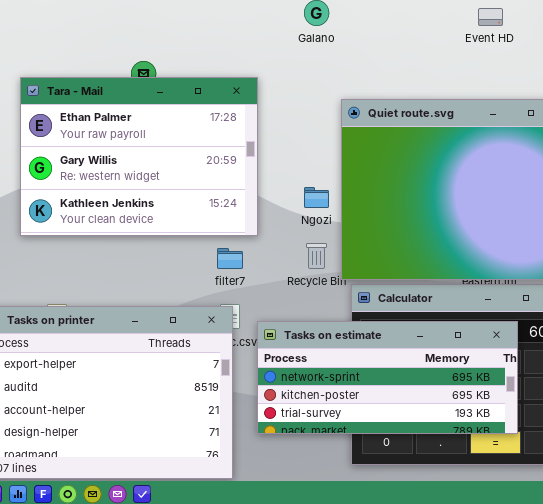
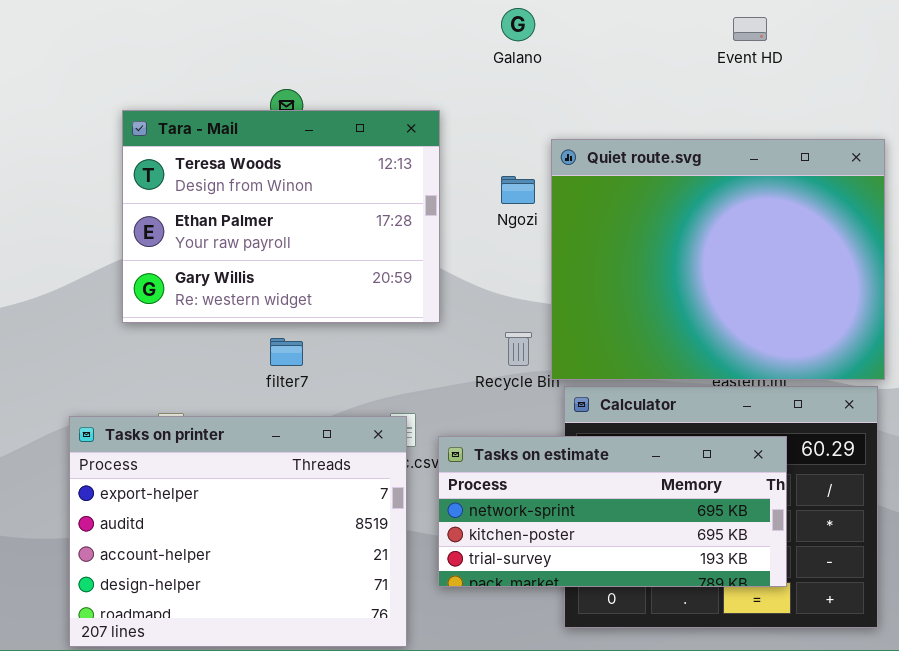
Tara - Mail: [20,77,258,236] -> [122,110,440,323], scrolled up 1 row
Ngozi: [304,187,329,208] -> [501,176,535,204], moved
filter7: [217,248,243,269] -> [270,338,303,366], moved

